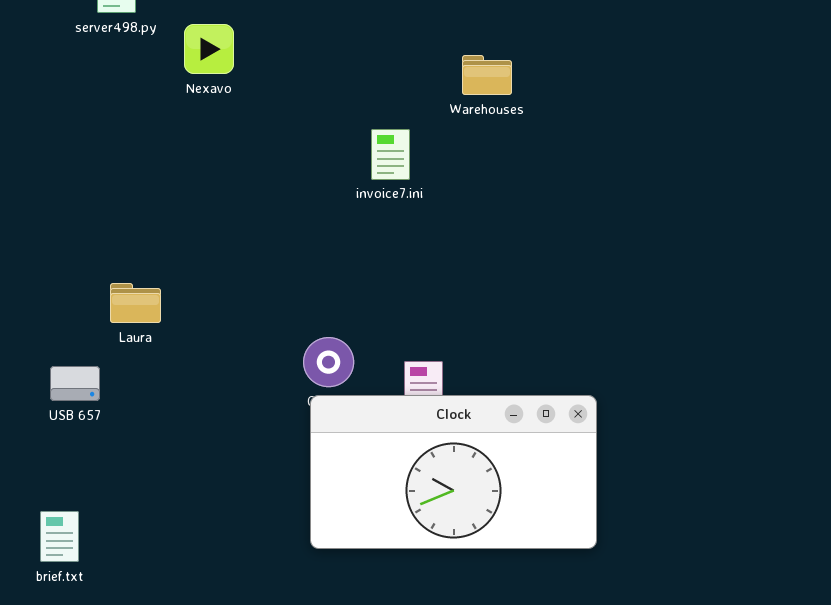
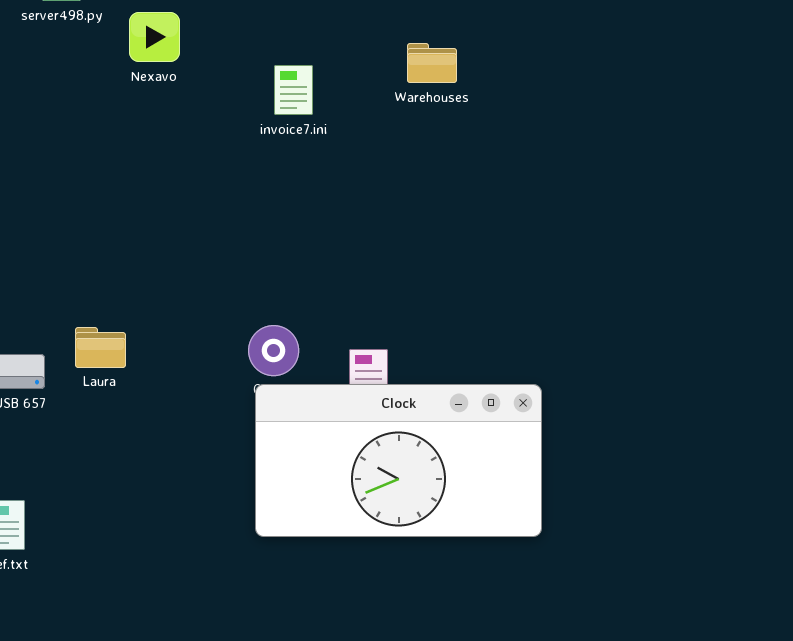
invoice7.ini: [371,129,410,180] -> [274,65,313,115], moved
Laura: [110,283,161,323] -> [75,327,126,368], moved

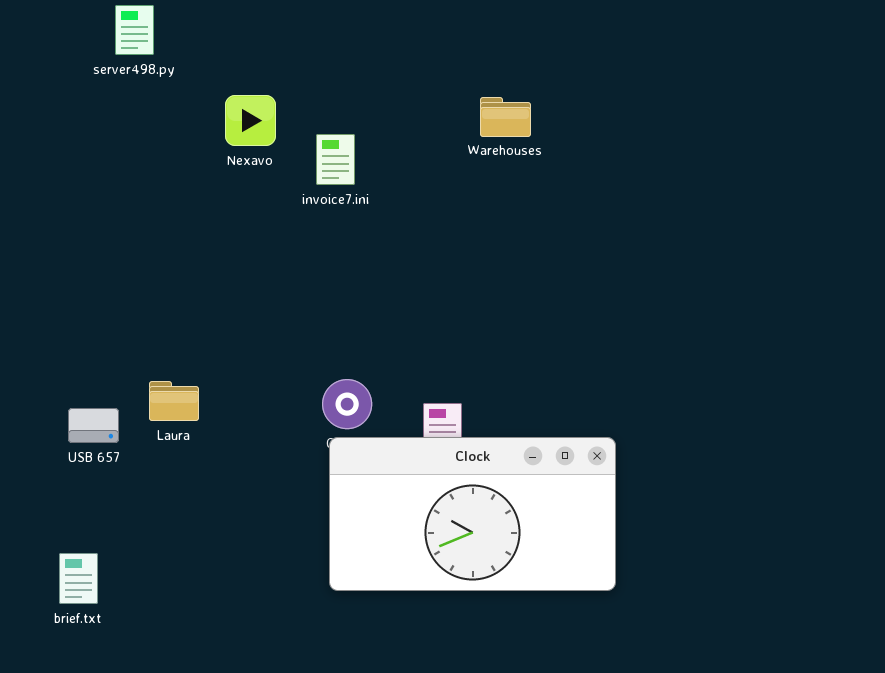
Nexavo: [129,12,180,62] -> [225,95,276,146], moved
invoice7.ini: [274,65,313,115] -> [316,134,355,185], moved

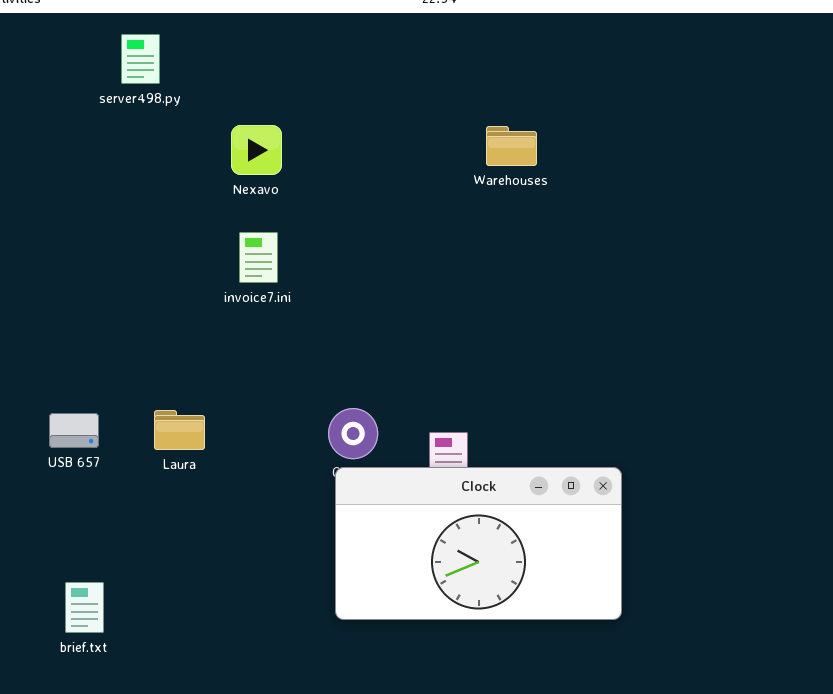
invoice7.ini: [316,134,355,185] -> [239,232,278,283], moved
USB 657: [68,408,119,443] -> [49,413,99,448], moved

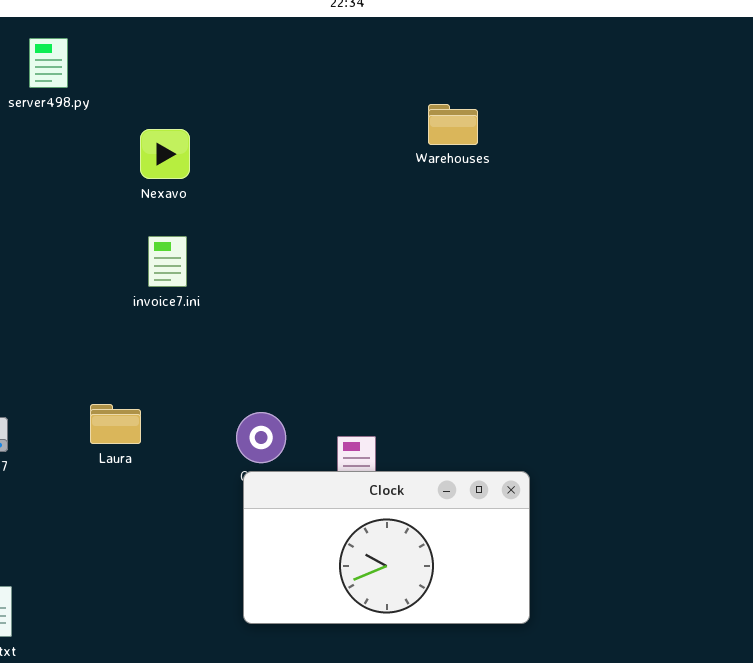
Warehouses: [486,126,537,166] -> [428,104,478,145], moved
Laura: [154,410,205,450] -> [90,404,141,444], moved

